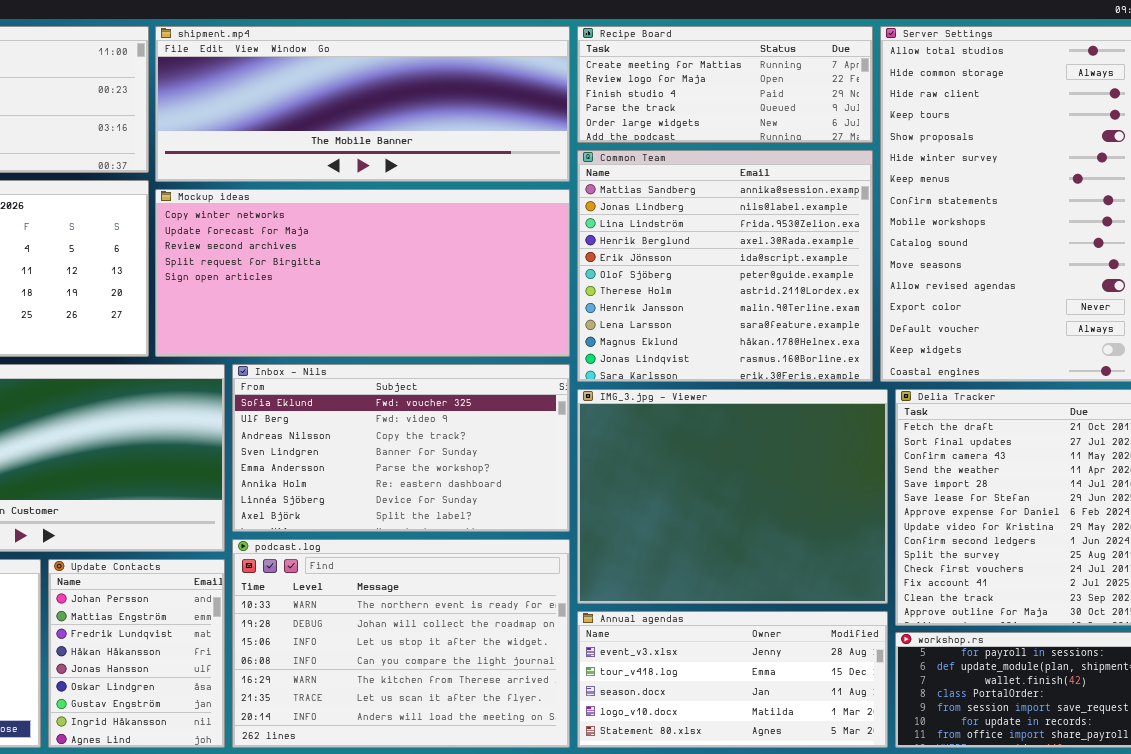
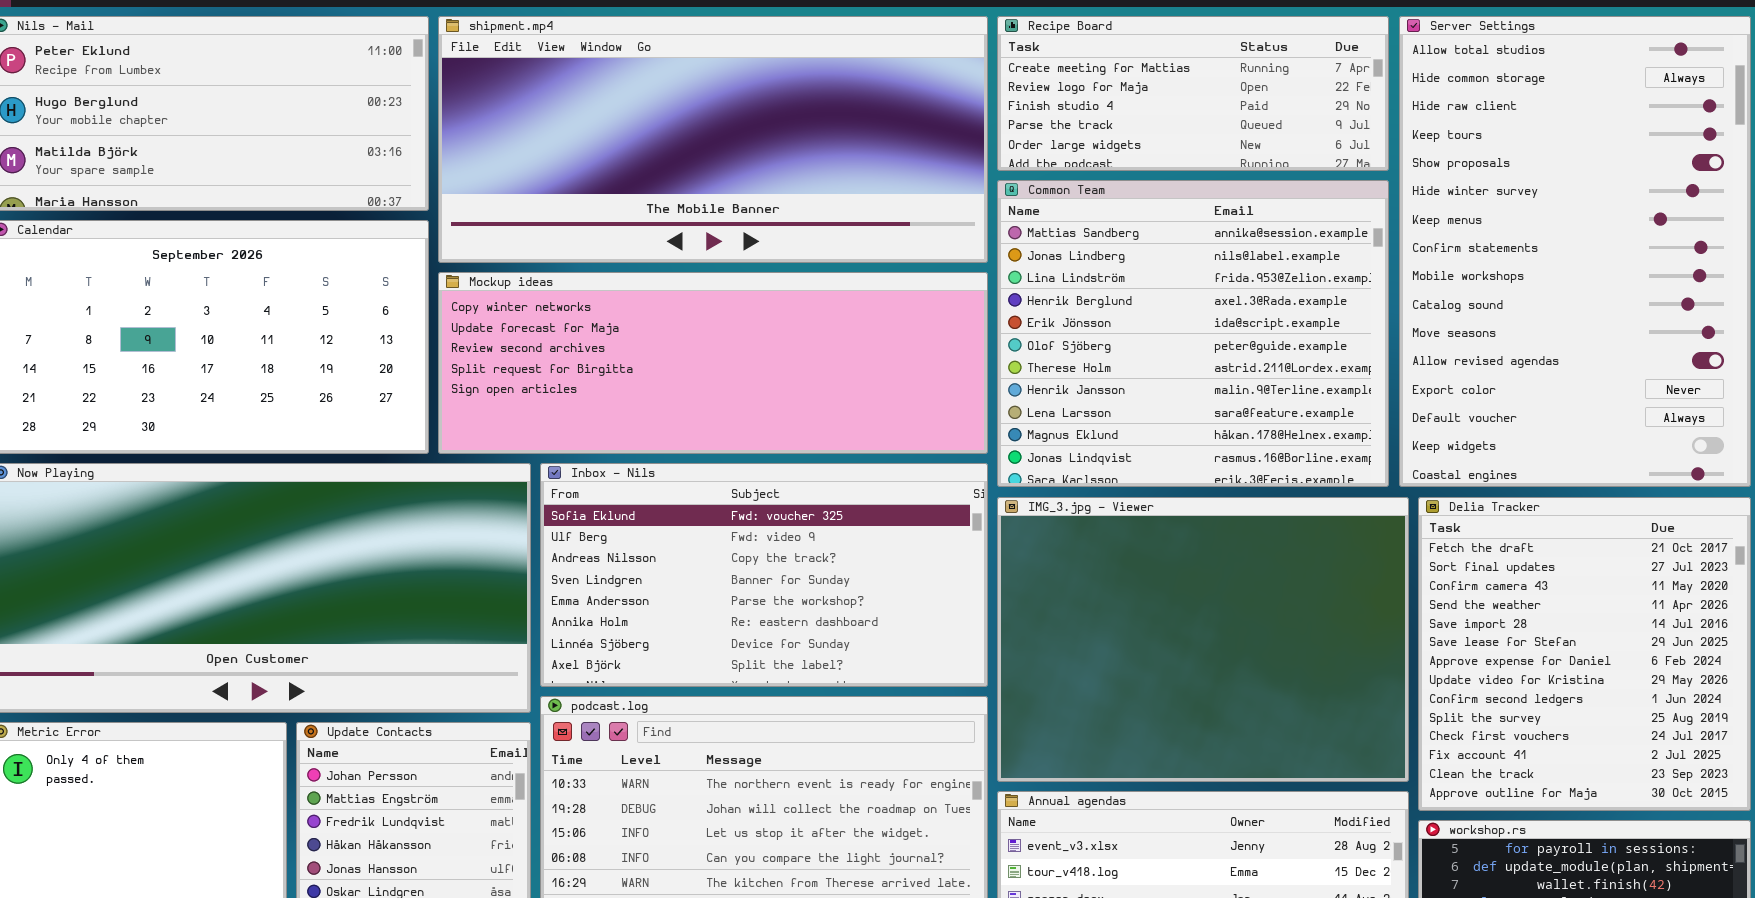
shipment.mp4: [155,26,570,182] -> [438,16,988,263], resized
Mockup ideas: [155,189,570,357] -> [438,272,988,454], resized

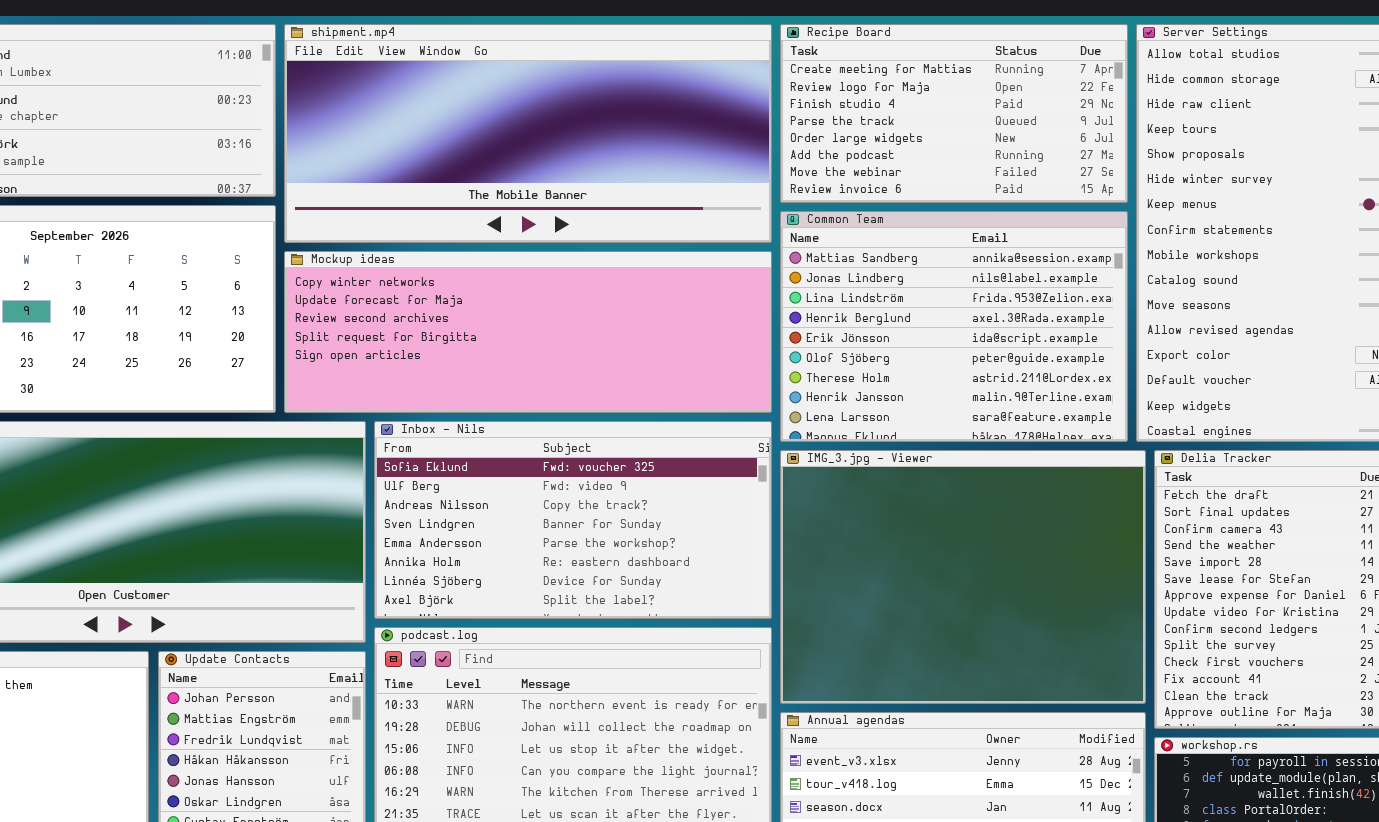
Recipe Board: [997,16,1389,171] -> [780,24,1128,203], resized
Common Team: [997,180,1389,487] -> [780,211,1128,442], resized

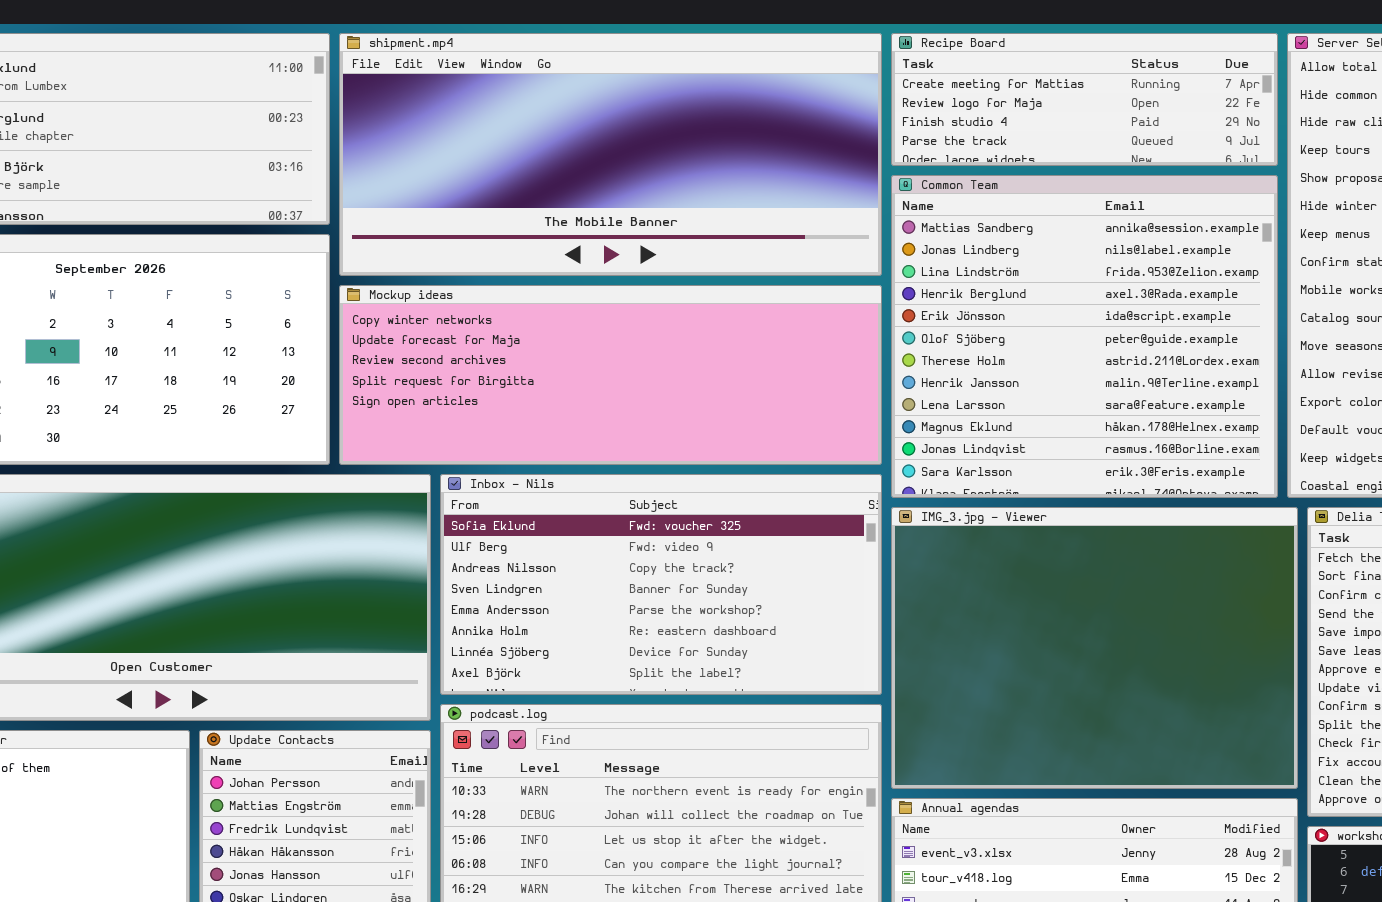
Recipe Board: [780,24,1128,203] -> [891,33,1278,166], resized
Common Team: [780,211,1128,442] -> [891,175,1278,498], resized

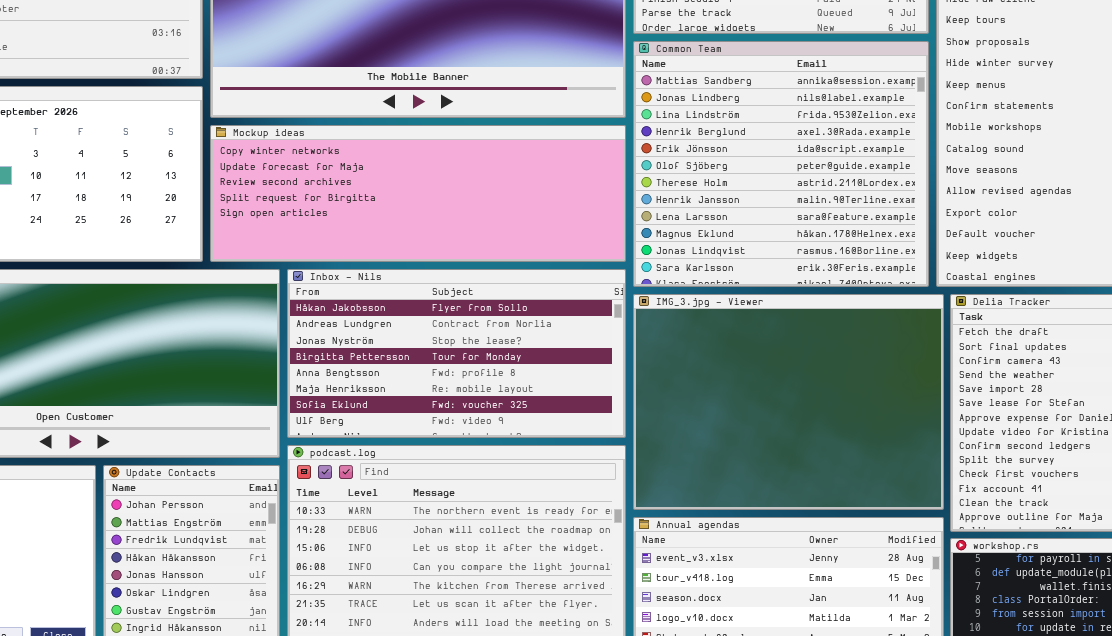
Inbox - Nils: [440,474,882,695] -> [287,269,626,438], scrolled up 6 rows

